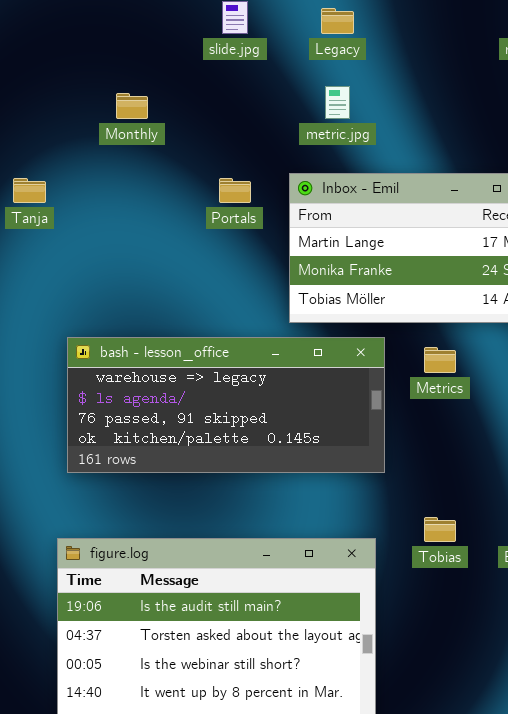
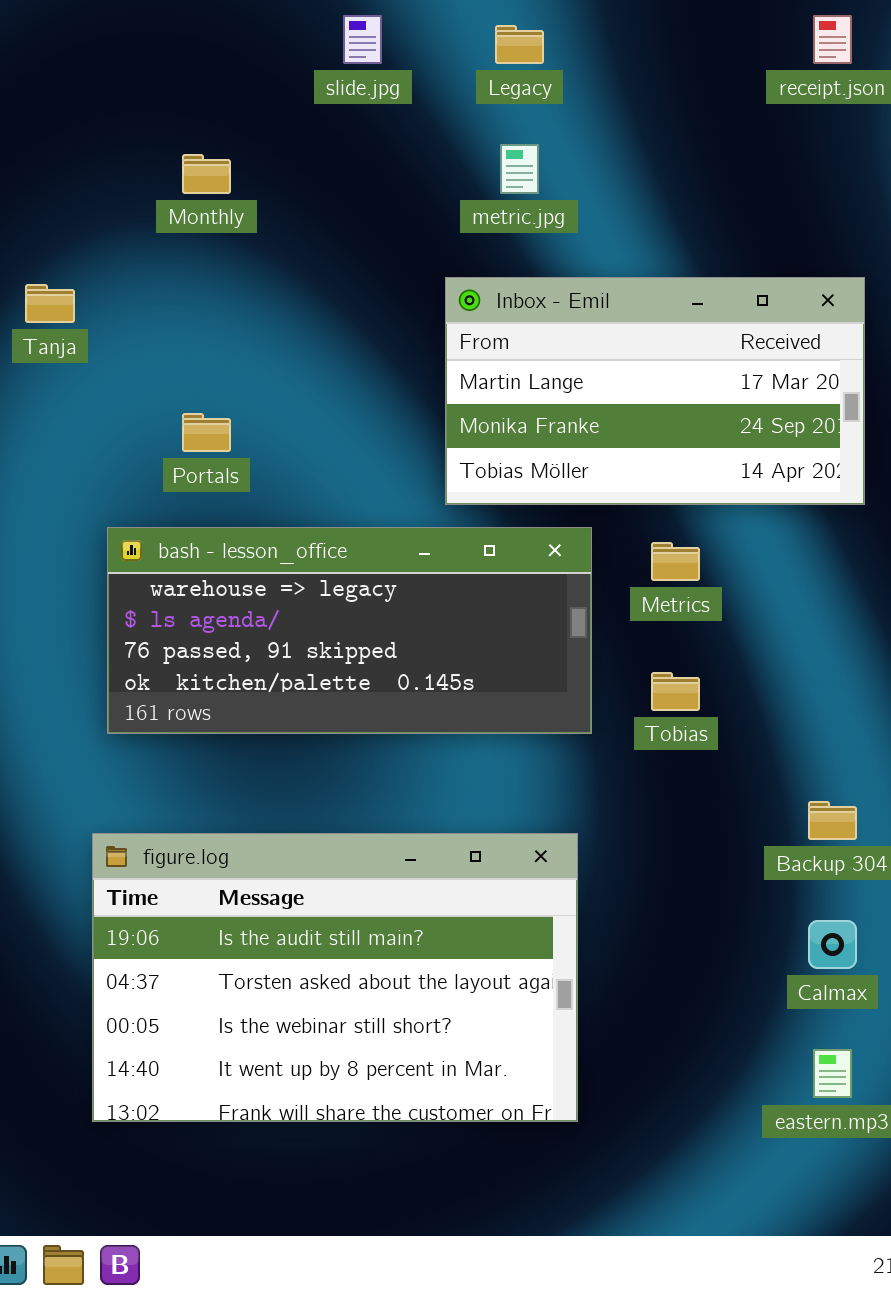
Portals: [219,178,251,203] -> [182,413,231,452], moved
Tobias: [424,517,456,542] -> [651,672,700,711], moved

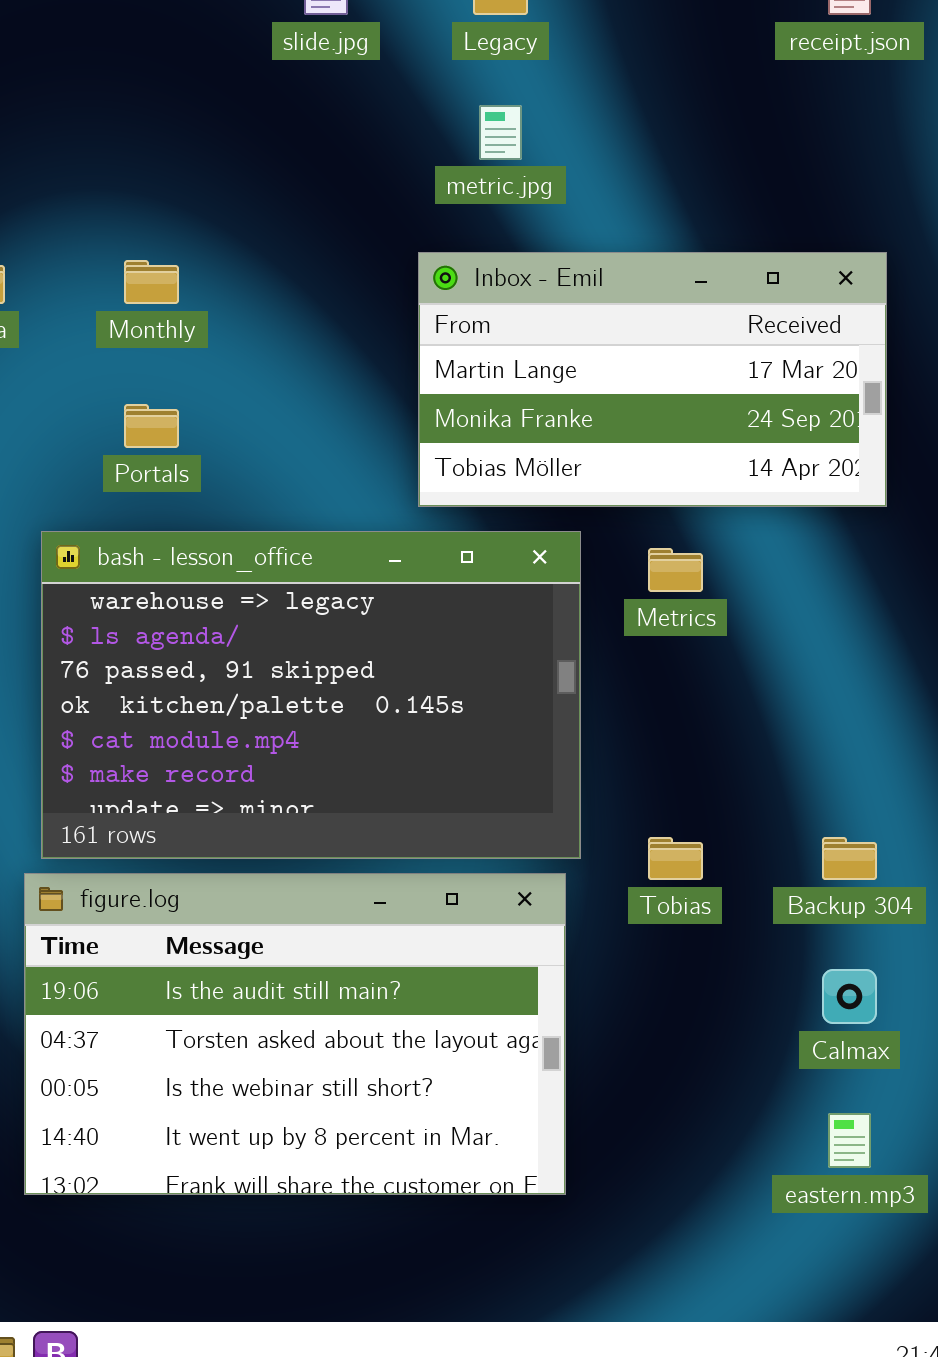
Monthly: [182,154,231,194] -> [124,260,179,304], moved
bash - lesson_office: [107,527,592,734] -> [41,531,581,859], resized
Tobias: [651,672,700,711] -> [648,837,703,880], moved

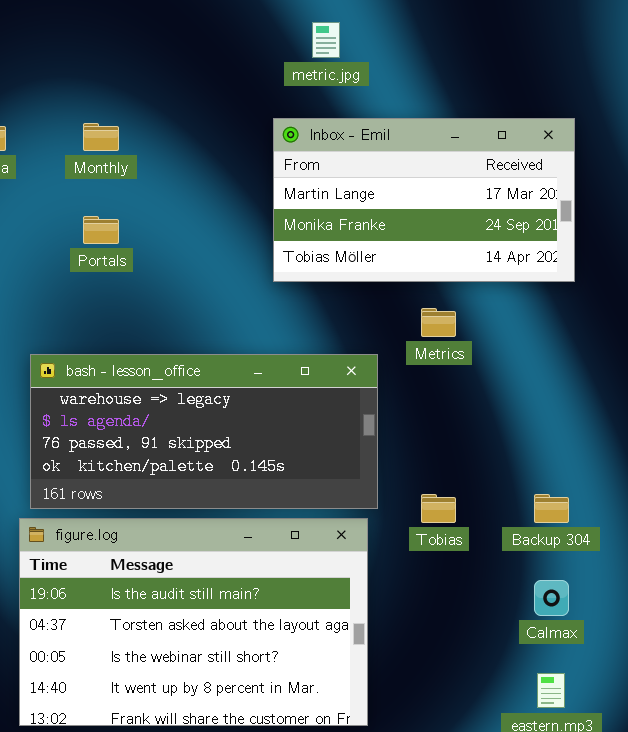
bash - lesson_office: [41,531,581,859] -> [30,354,378,509], resized

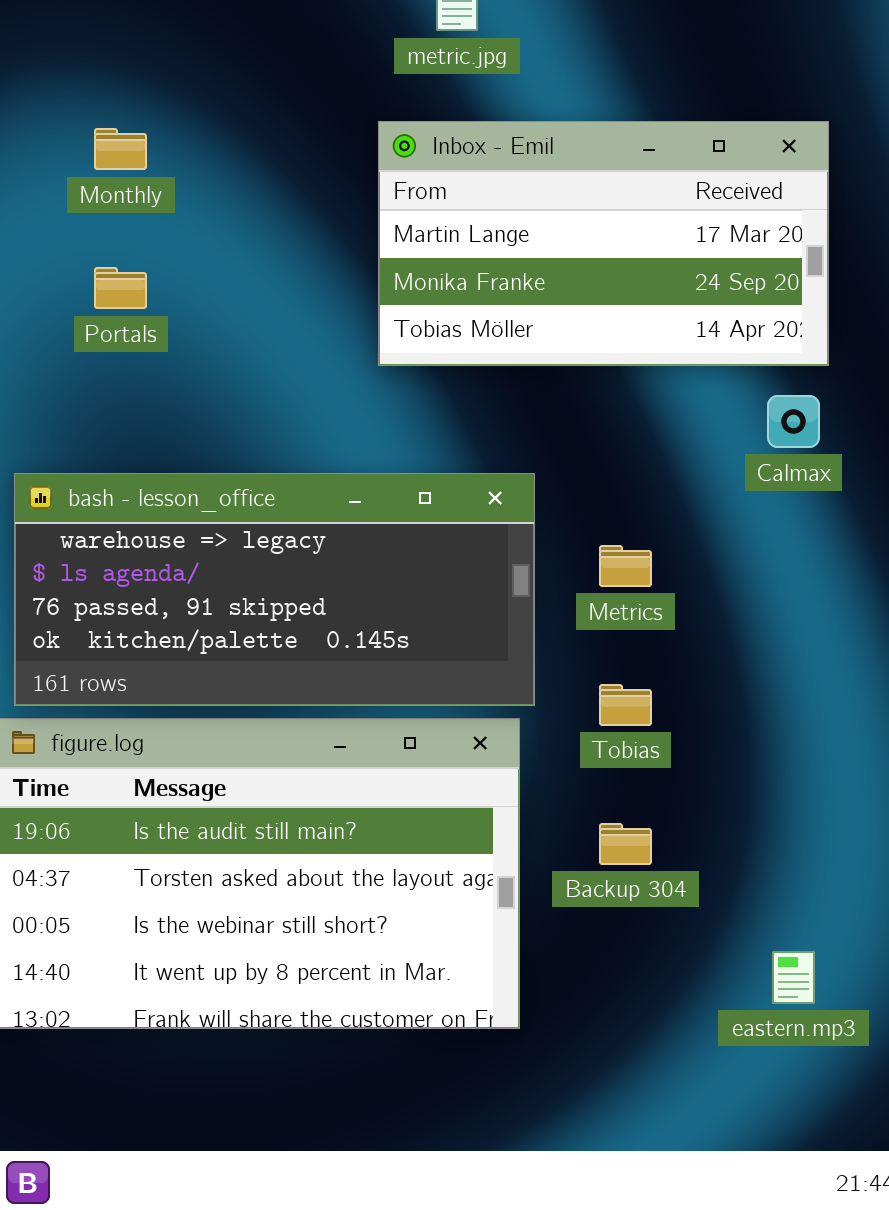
Metrics: [421,308,456,337] -> [599,545,652,587], moved
Backup 304: [534,494,569,523] -> [599,823,652,865], moved
Calmax: [534,580,569,616] -> [767,395,820,448], moved

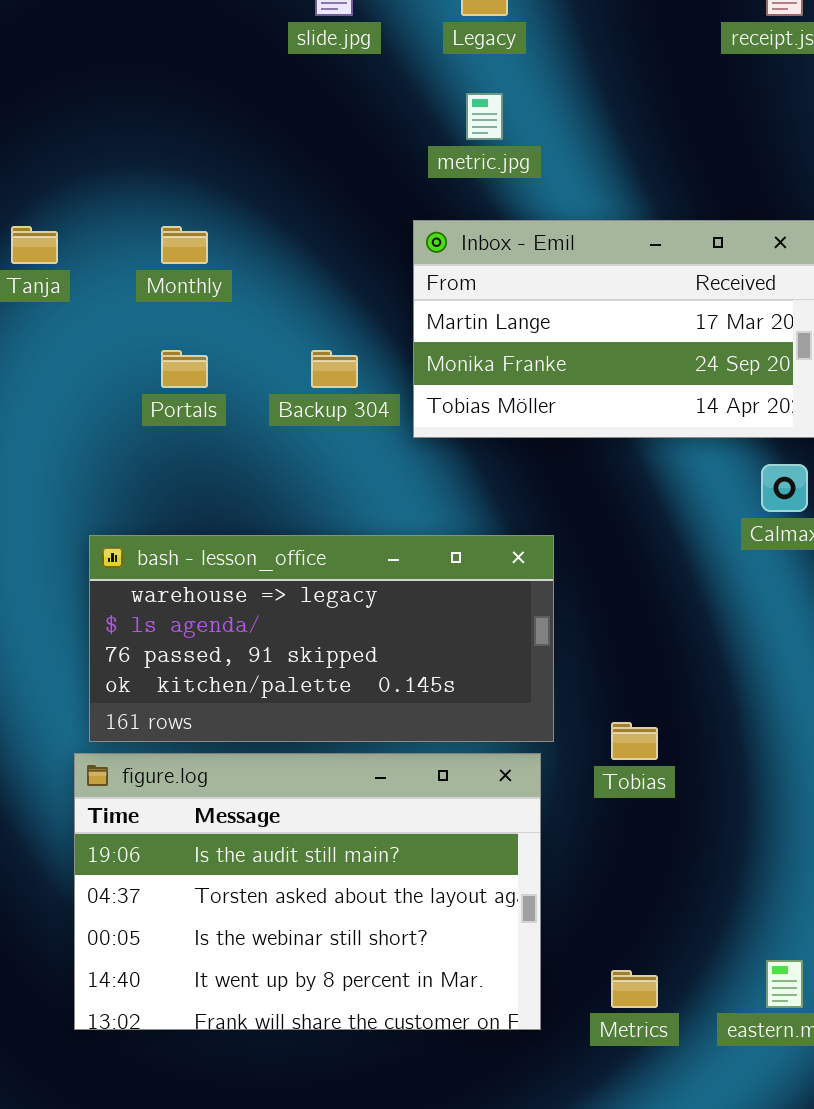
Metrics: [599,545,652,587] -> [611,970,658,1008], moved
Backup 304: [599,823,652,865] -> [311,350,358,388], moved

